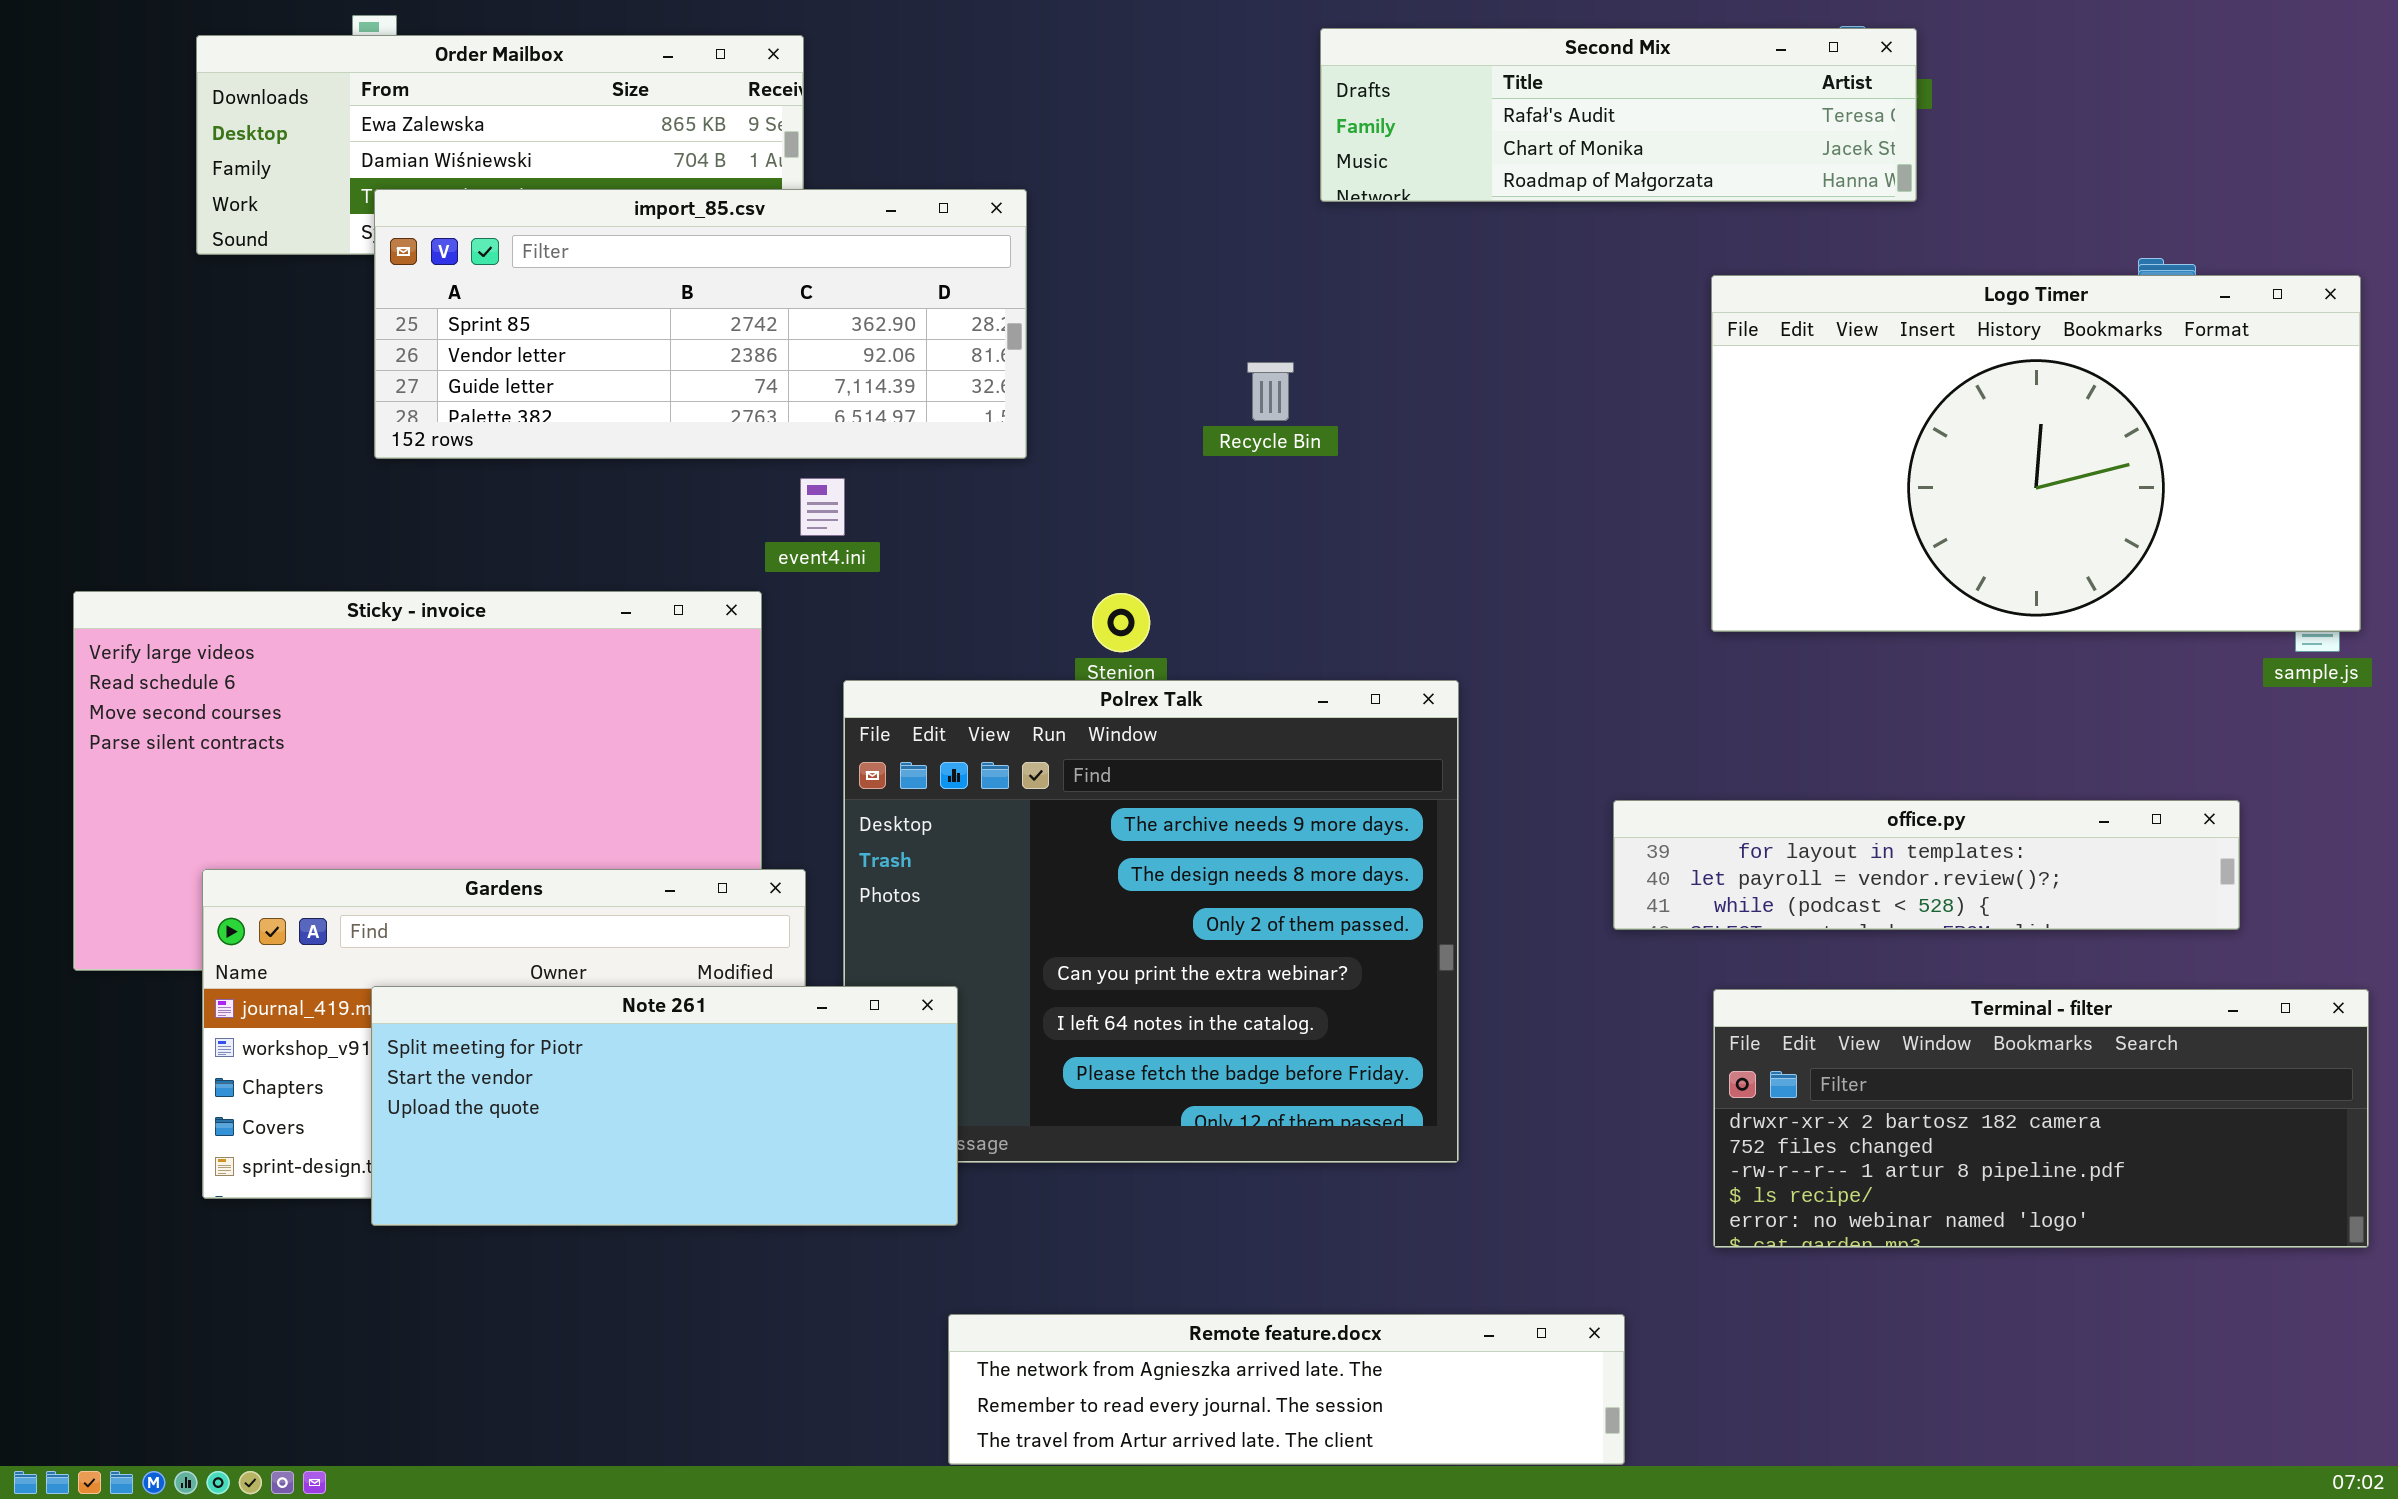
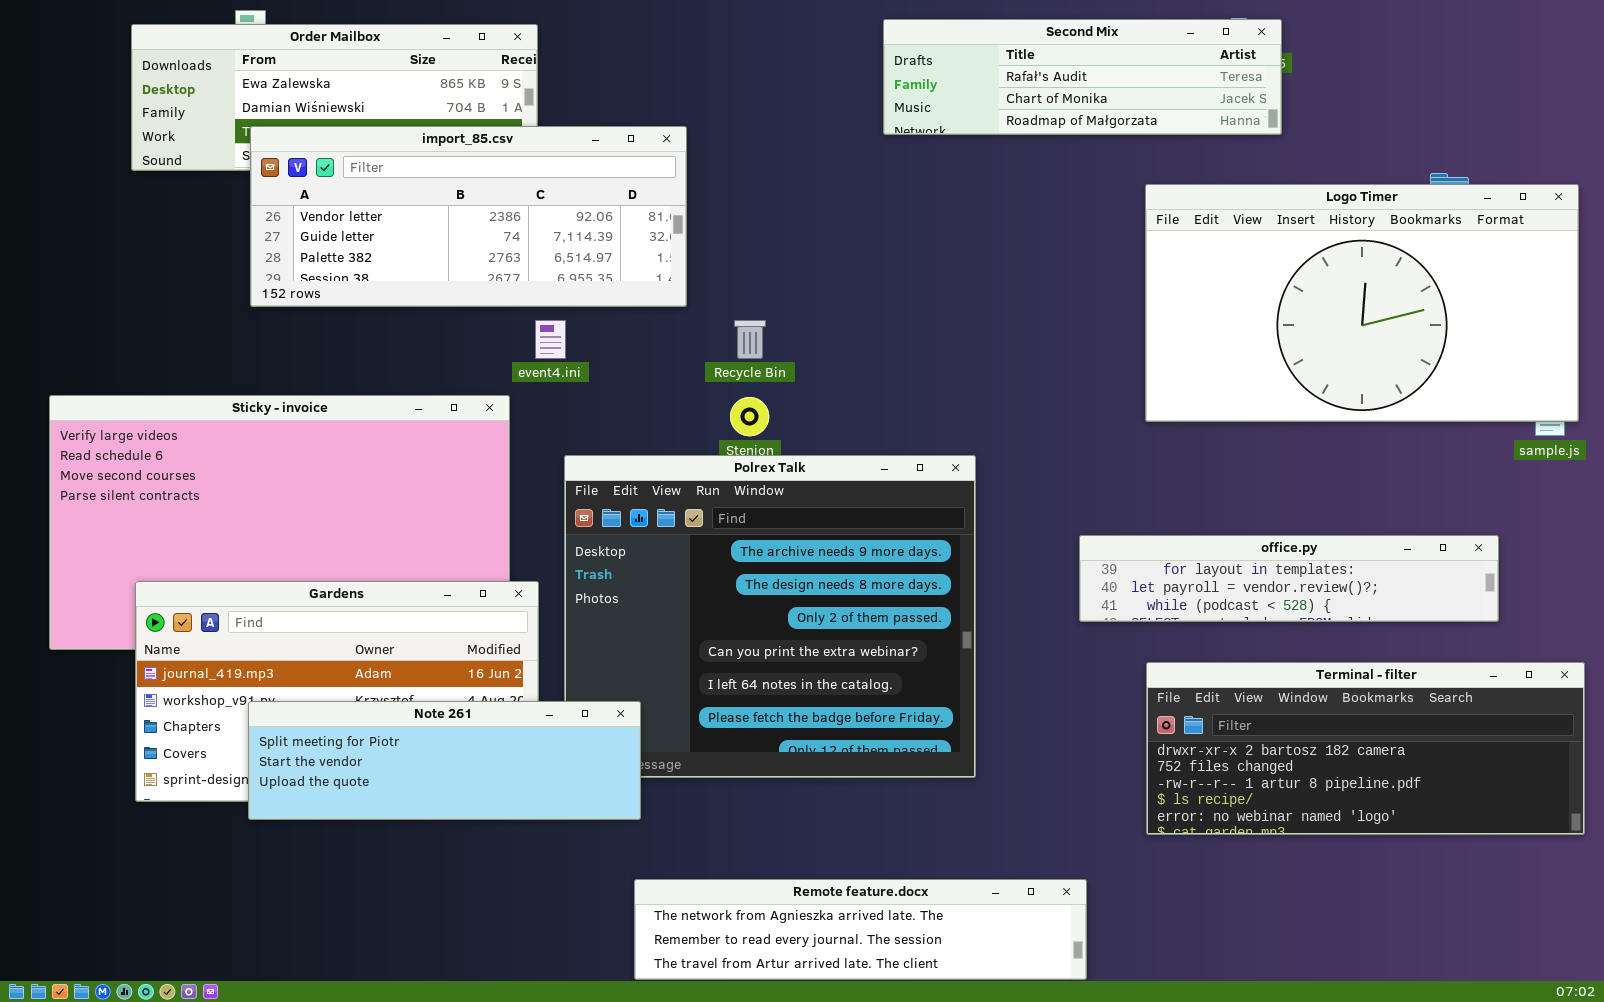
import_85.csv: [374,189,1027,459] -> [250,126,687,307], scrolled down 1 row
Recycle Bin: [1247,362,1294,421] -> [734,320,766,359], moved
Note 261: [371,986,958,1226] -> [248,701,641,820], resized

